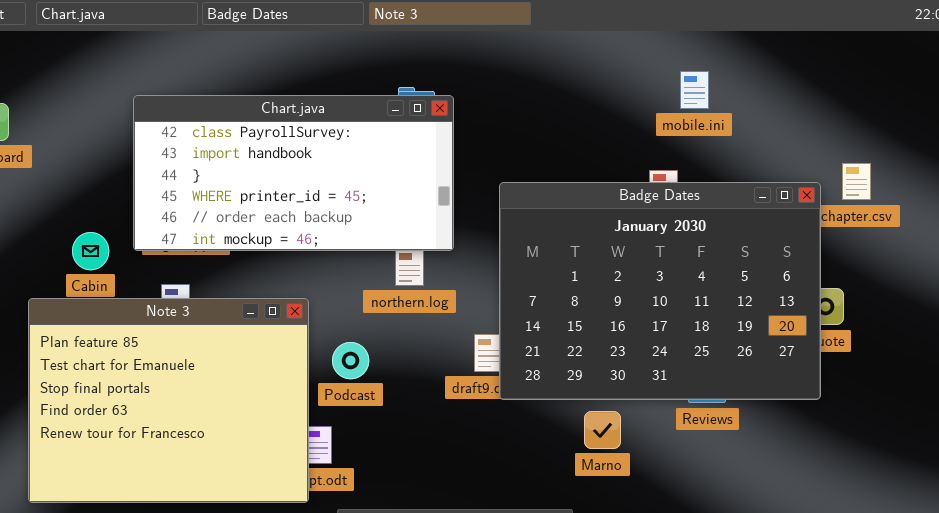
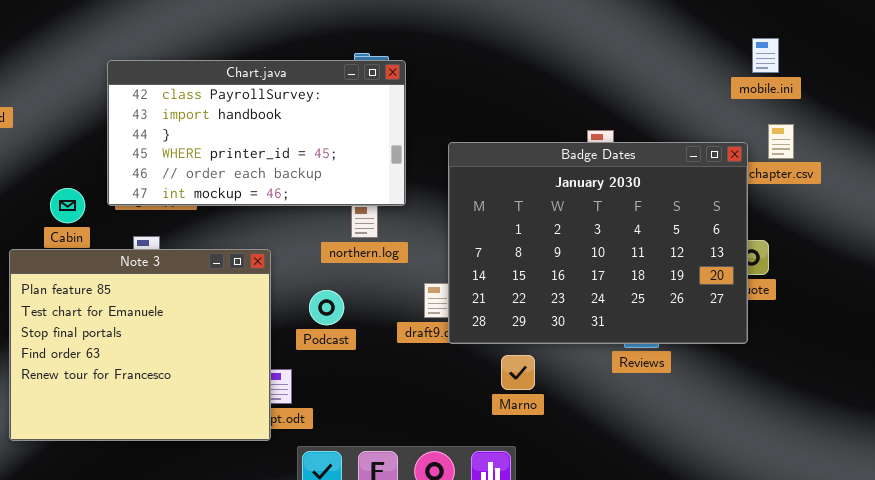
mobile.ini: [680,71,709,109] -> [752,38,779,73], moved
Podcast: [332,342,369,379] -> [309,290,344,325], moved
Marno: [584,411,621,449] -> [501,355,535,390], moved

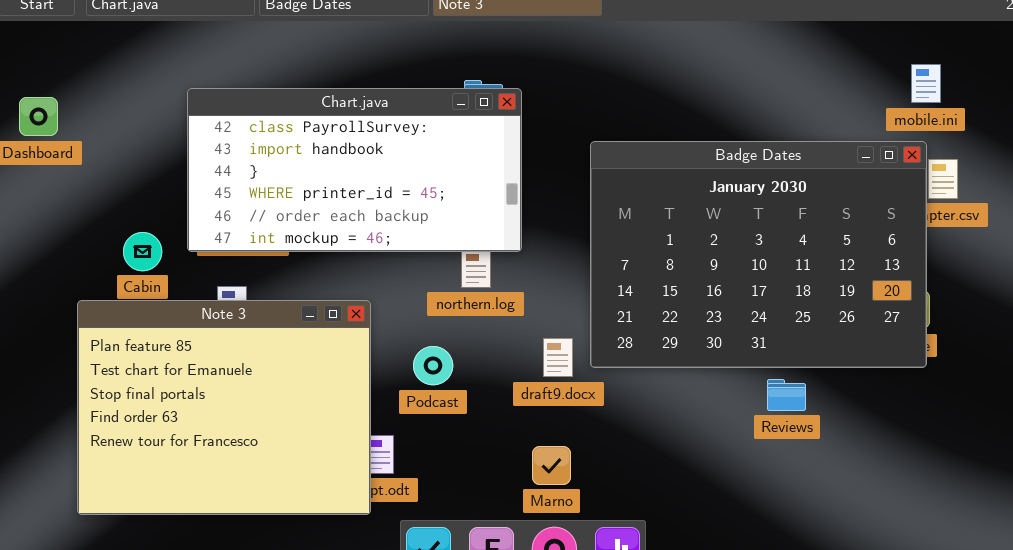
Badge Dates: [448,142,748,344] -> [590,141,927,368], moved
Marno: [501,355,535,390] -> [532,446,571,485], moved

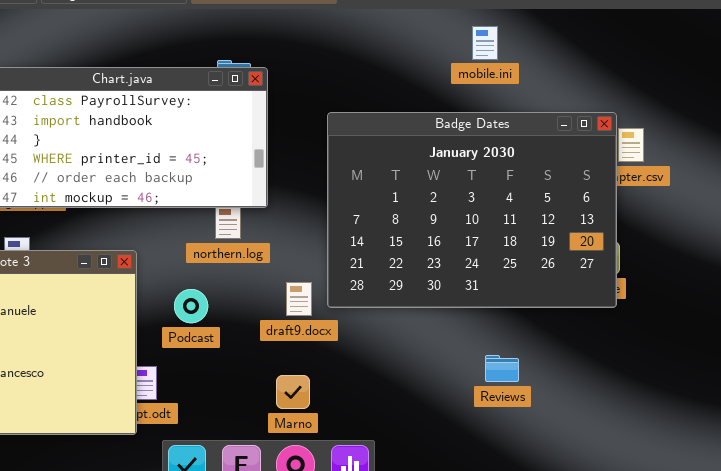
mobile.ini: [911,64,941,103] -> [472,26,498,60], moved
Reviews: [767,379,806,411] -> [485,355,519,382], moved

